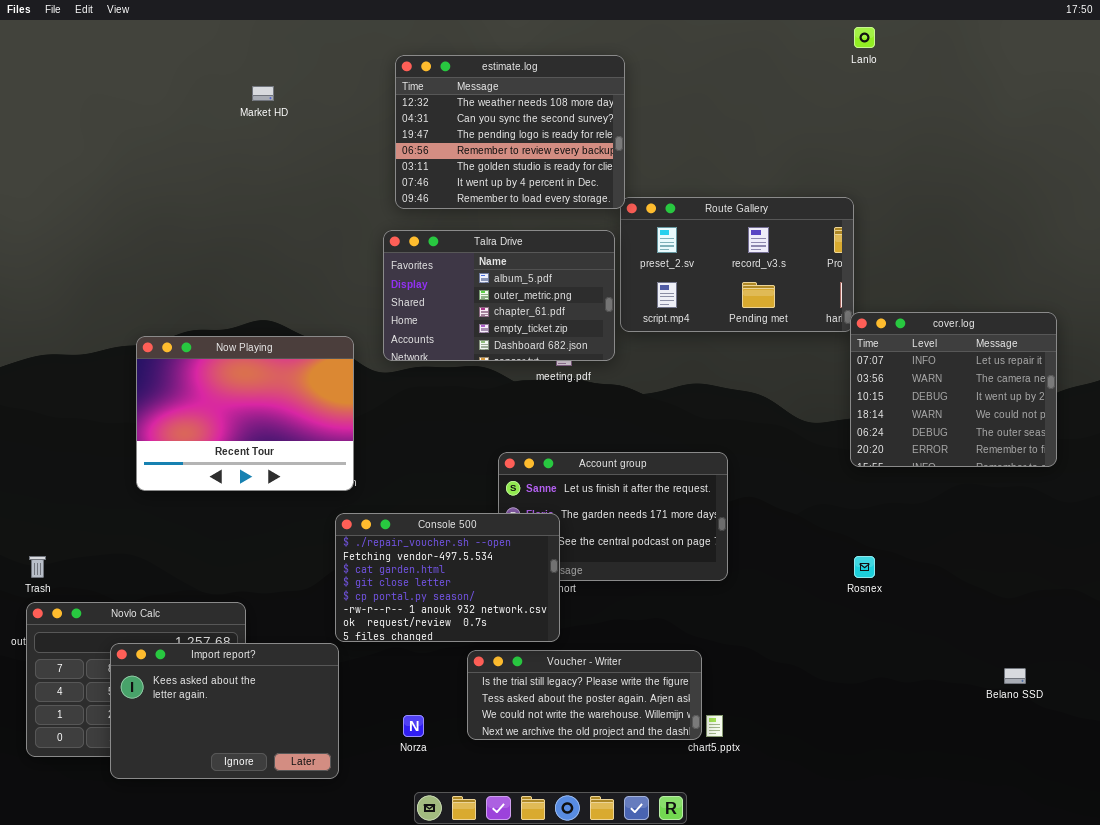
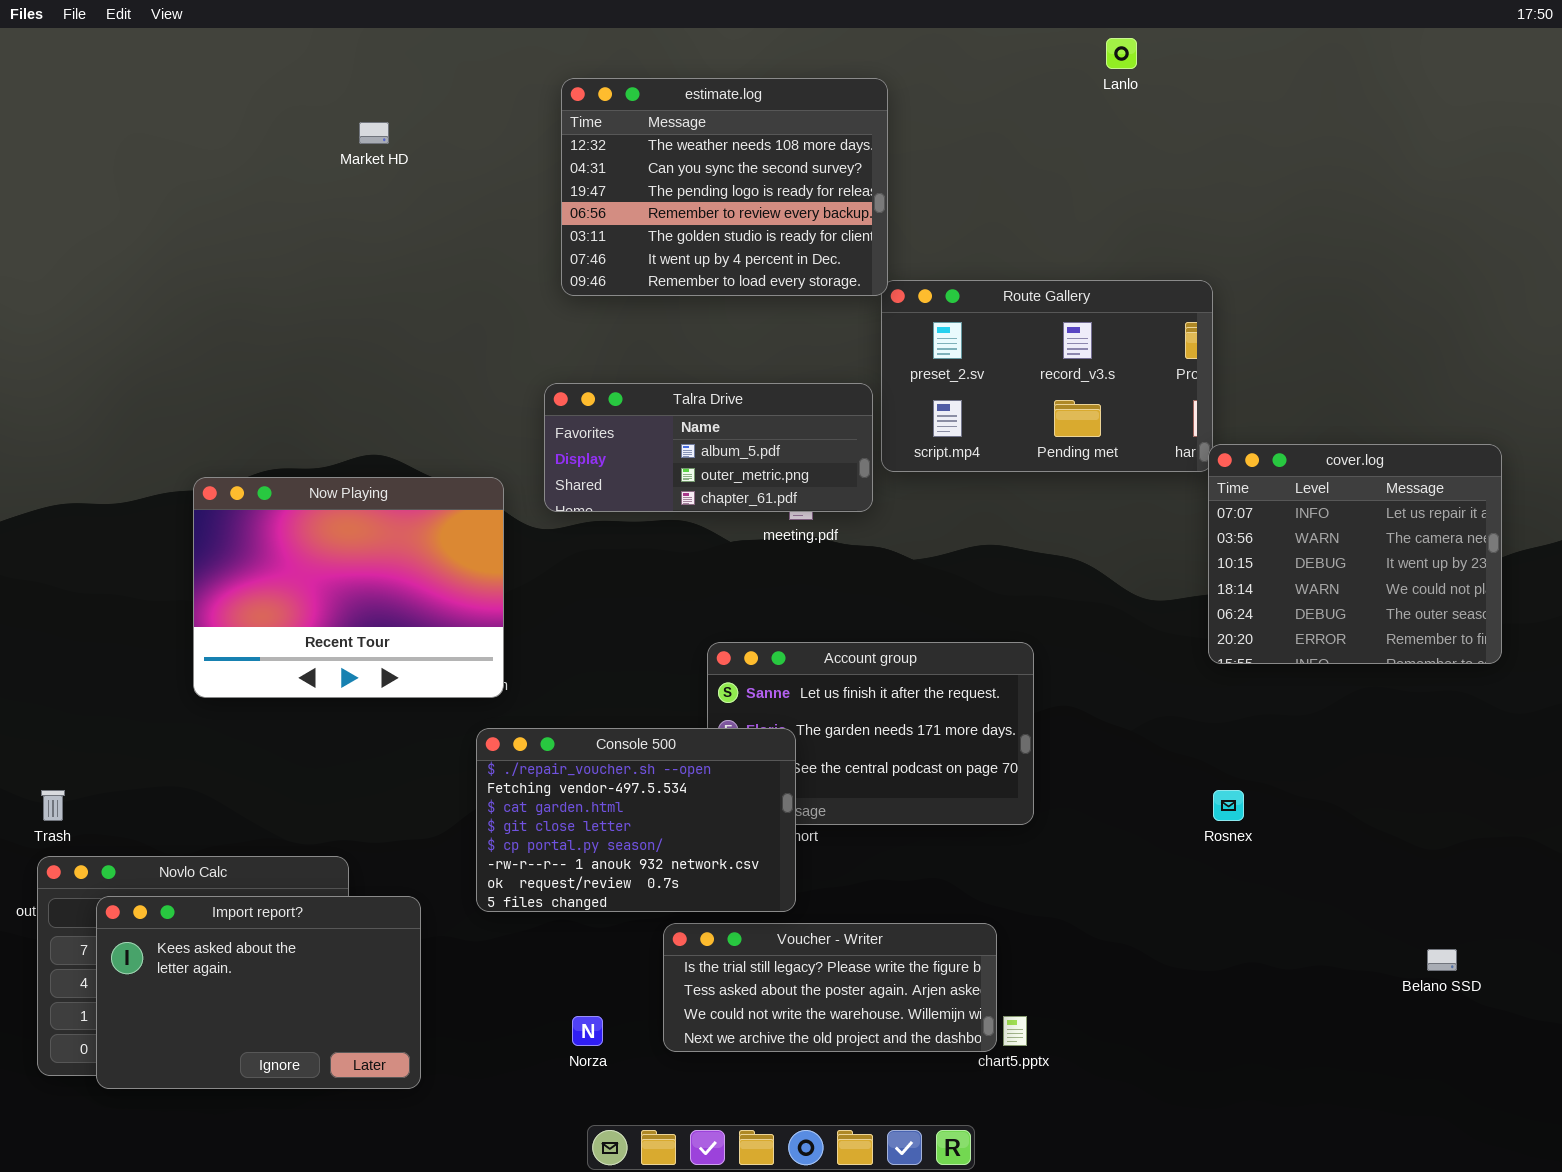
Lanlo: [854,27,875,48] -> [1106,38,1137,69], moved
Talra Drive: [383,230,615,361] -> [544,383,873,512], resized
Import report?: [110,643,339,779] -> [96,896,421,1089], moved

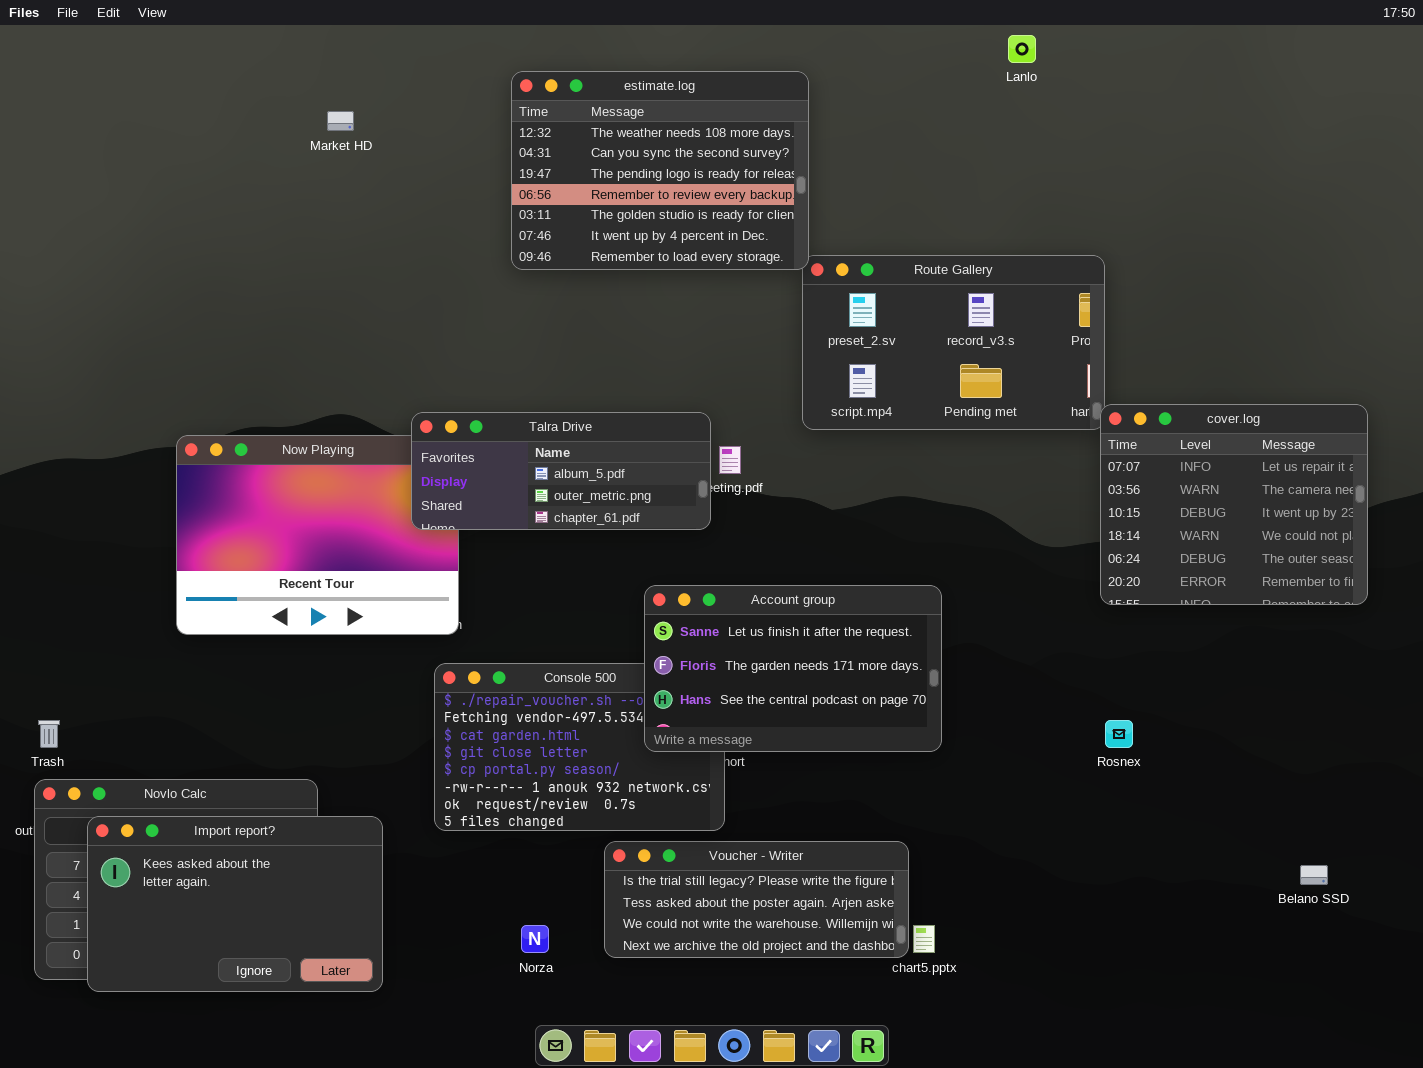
Talra Drive: [544,383,873,512] -> [411,412,711,530], moved
Account group: [707,642,1034,825] -> [644,585,942,752], raised

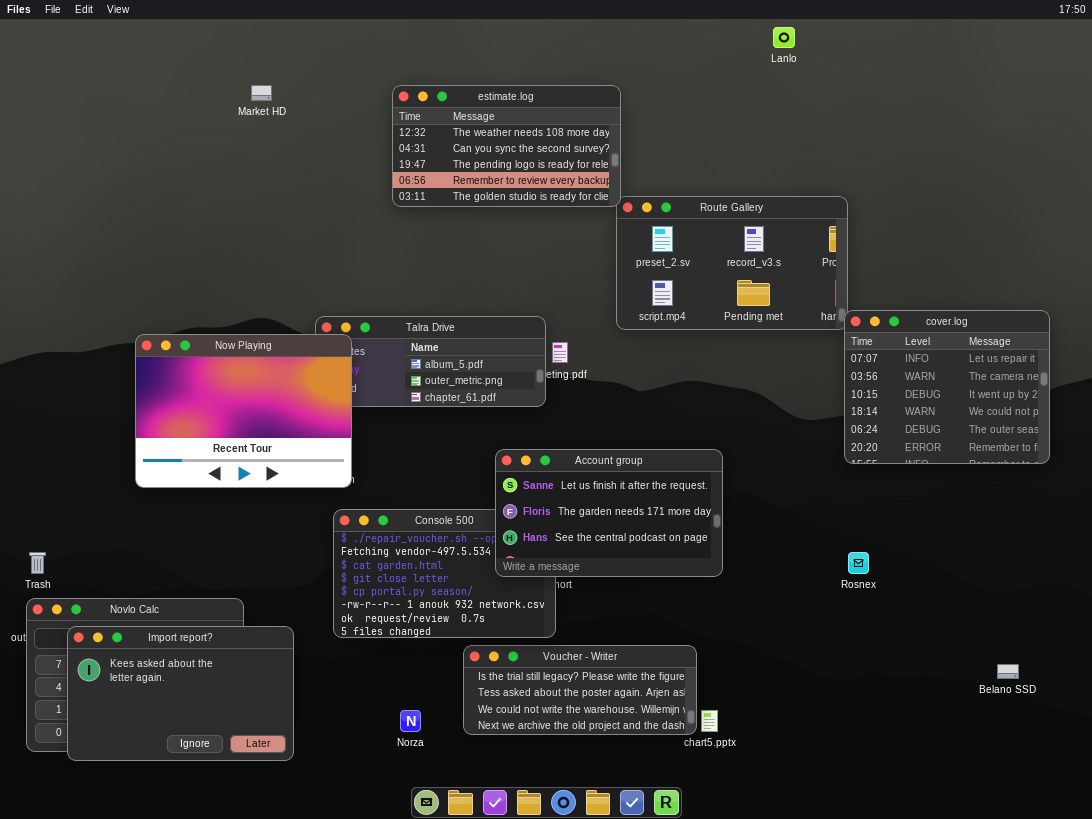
estimate.log: [511,71,809,270] -> [392,85,621,207], resized
Now Playing: [176,435,459,635] -> [135,334,352,488], raised

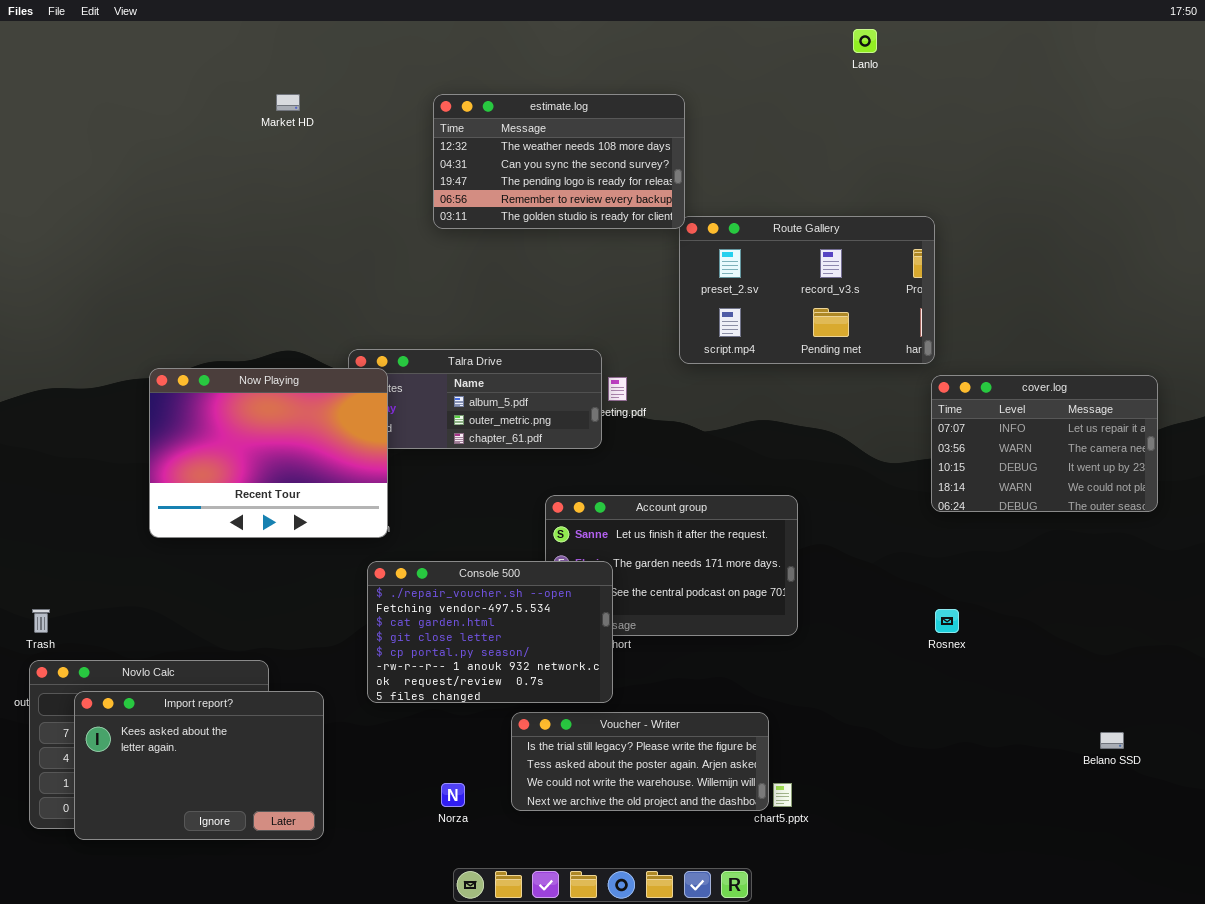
cover.log: [844,310,1050,464] -> [931,375,1158,512], resized
Console 500: [333,509,556,638] -> [367,561,613,703], raised

